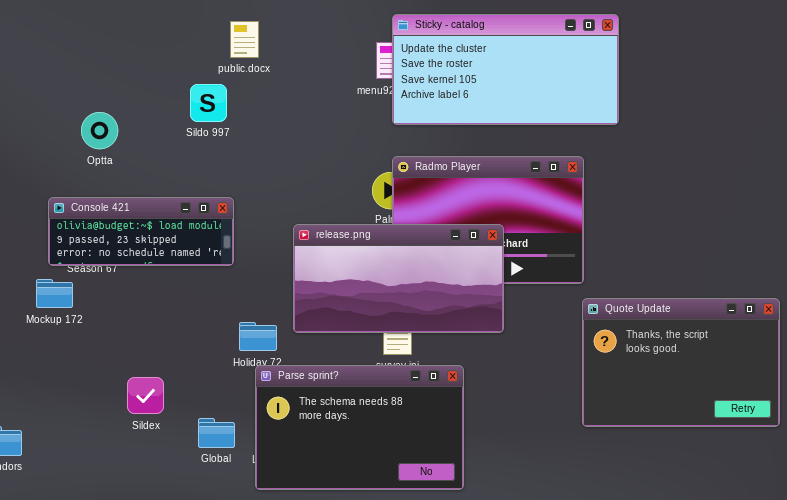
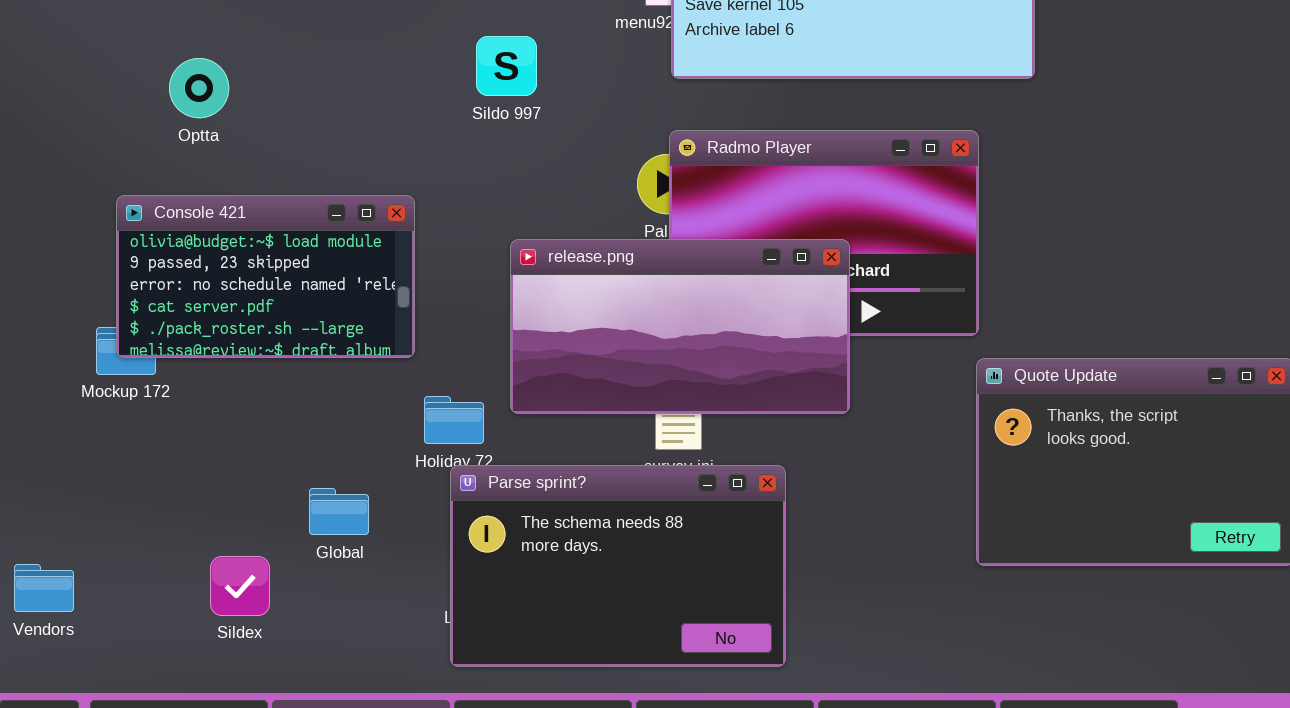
Sildo 997: [190,84,227,122] -> [476,36,537,96], moved
Console 421: [48,197,234,266] -> [116,195,415,358], resized
Sildex: [127,377,164,414] -> [210,556,270,616], moved
Global: [198,418,235,448] -> [309,488,369,535], moved

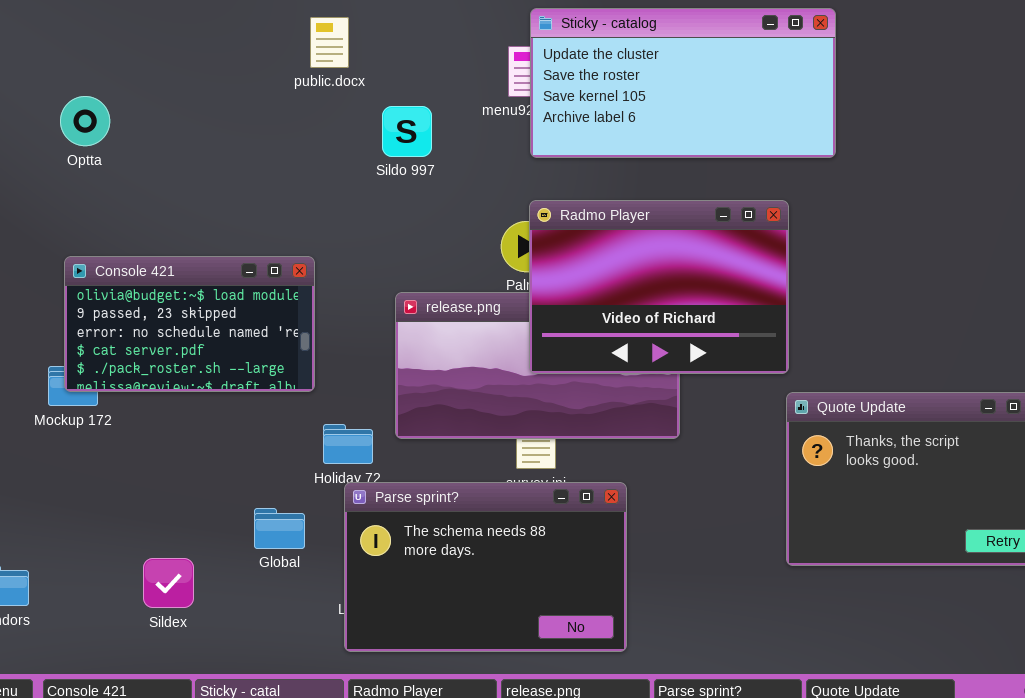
Sildo 997: [476,36,537,96] -> [382,106,432,157], moved
Optta: [169,58,229,118] -> [60,96,110,146], moved
Radmo Player: [669,130,979,336] -> [529,200,789,374], raised
Global: [309,488,369,535] -> [254,508,305,549], moved

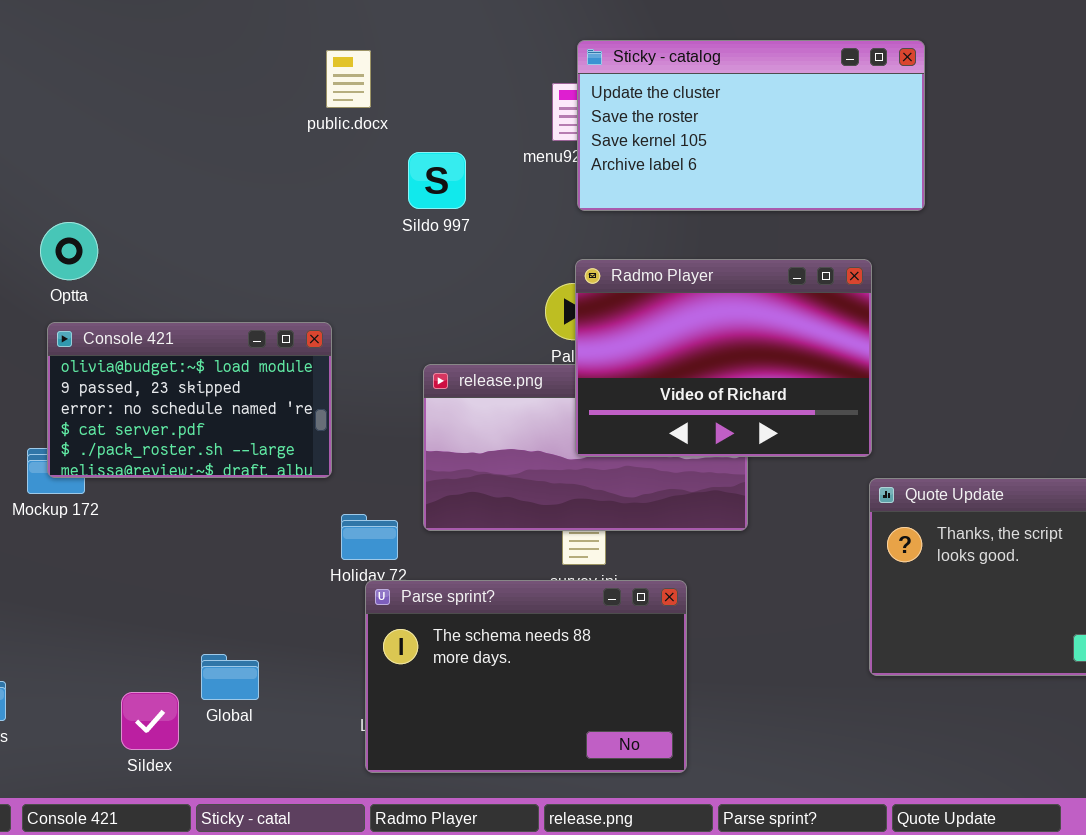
Optta: [60,96,110,146] -> [40,222,98,280], moved
Global: [254,508,305,549] -> [201,654,259,700], moved
Sildex: [143,558,194,608] -> [121,692,179,750], moved

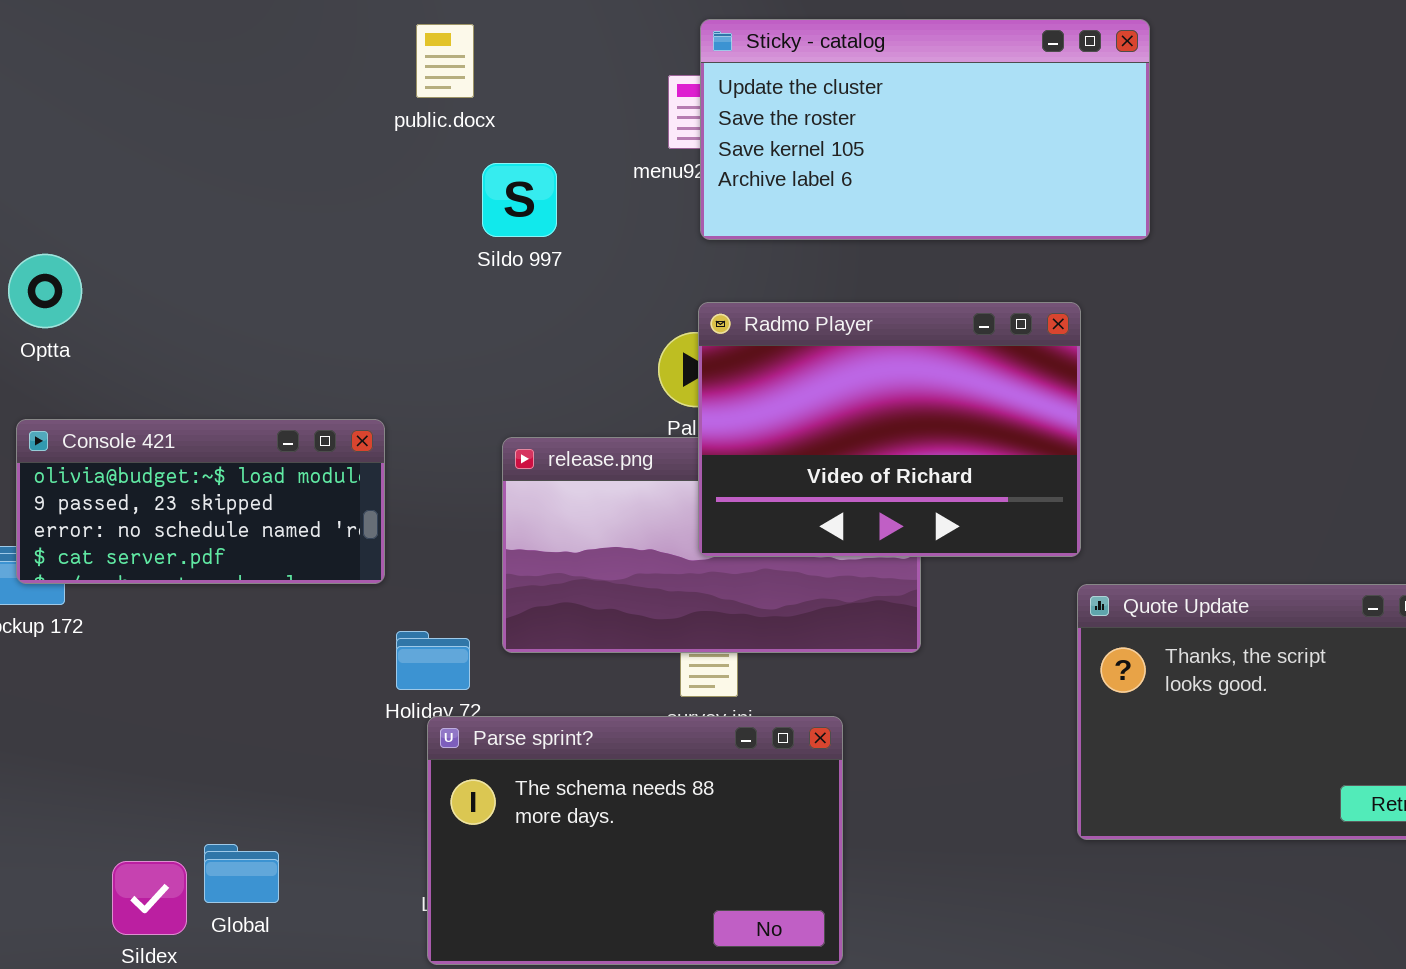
public.docx: [326,50,371,108] -> [416,24,474,98], moved
Console 421: [47,322,332,478] -> [16,419,385,584], resized
Global: [201,654,259,700] -> [204,844,279,903], moved

